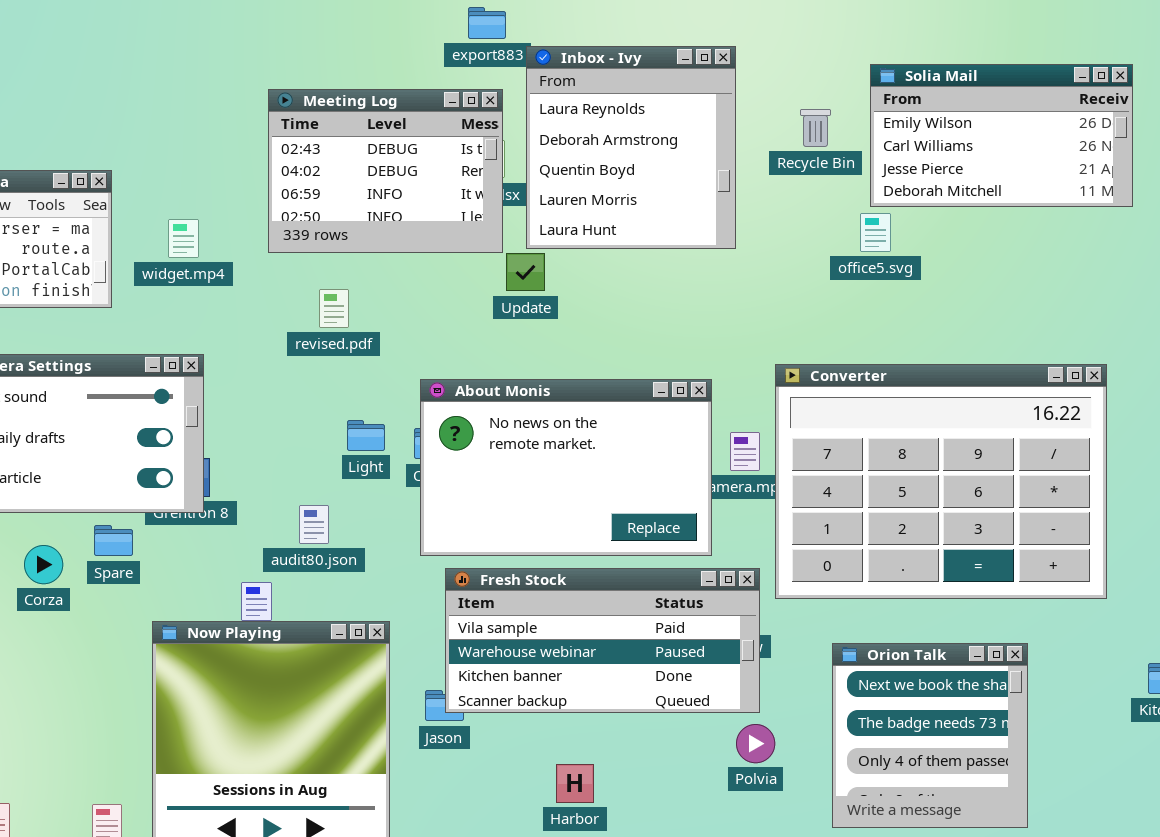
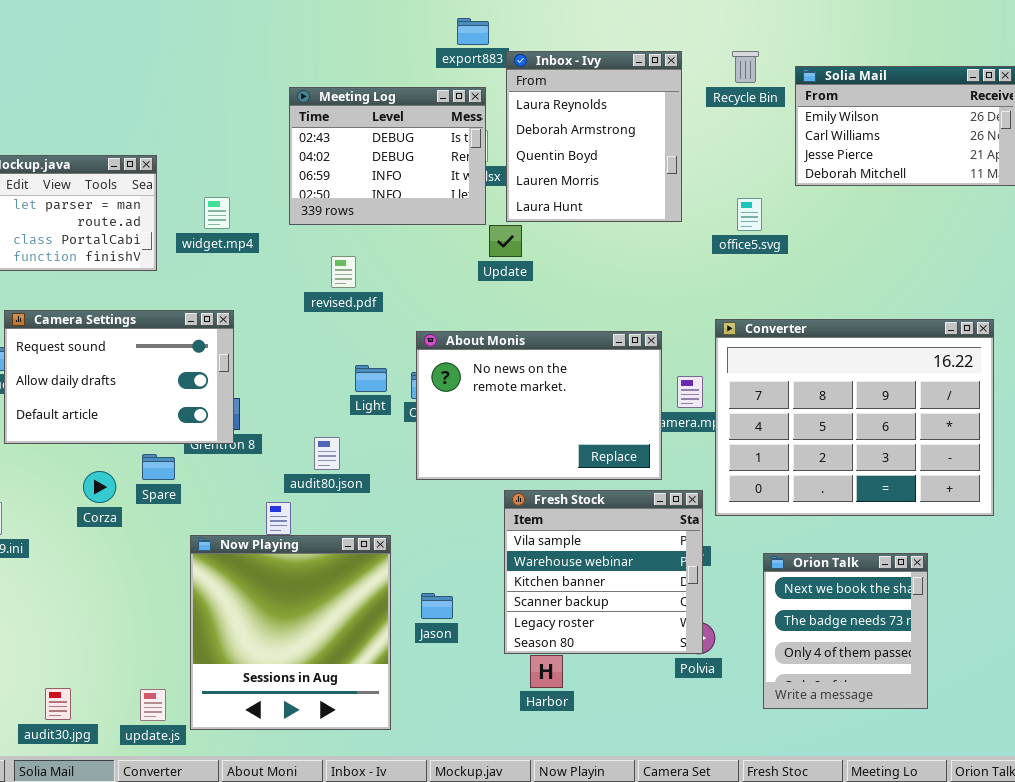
Recycle Bin: [800,109,831,147] -> [732,51,759,83], moved
office5.svg: [860,213,891,252] -> [737,198,762,231], moved
Fresh Stock: [445,568,760,713] -> [504,490,703,654], resized

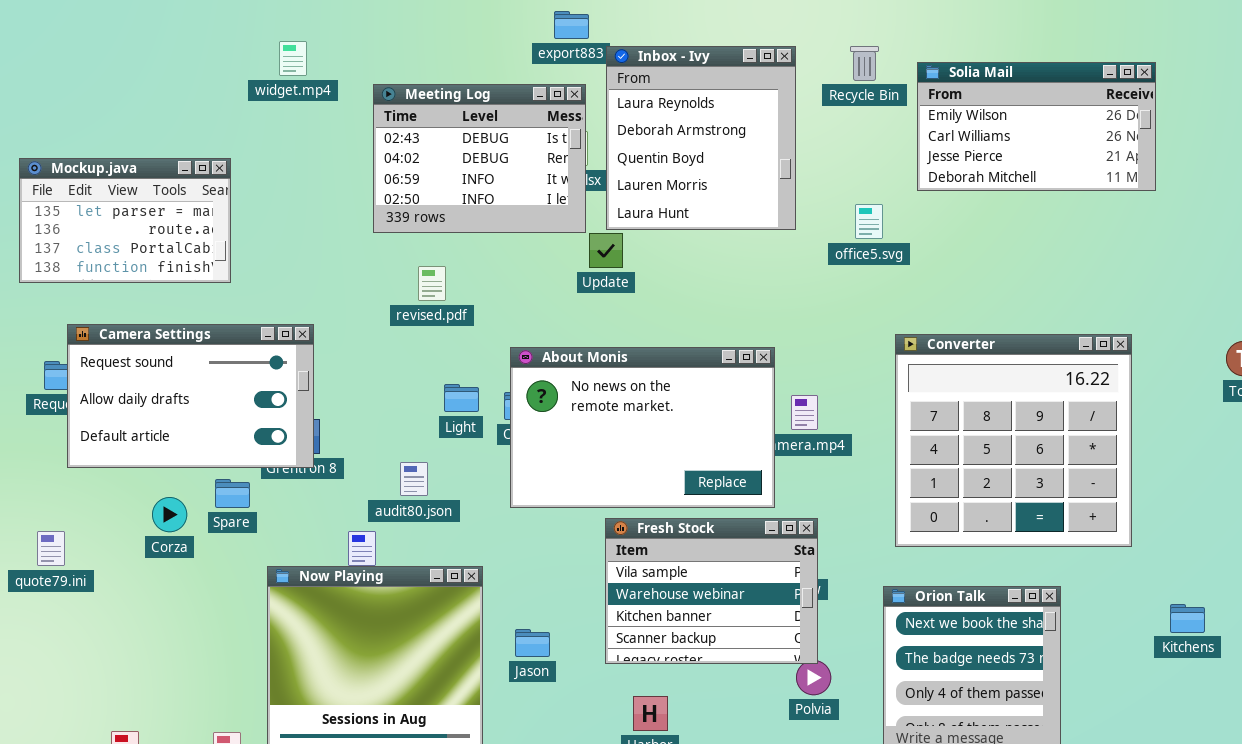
widget.mp4: [204,197,230,229] -> [279,41,307,76], moved
Converter: [715,319,994,516] -> [895,334,1132,547], resized
Fresh Stock: [504,490,703,654] -> [605,518,818,664], resized

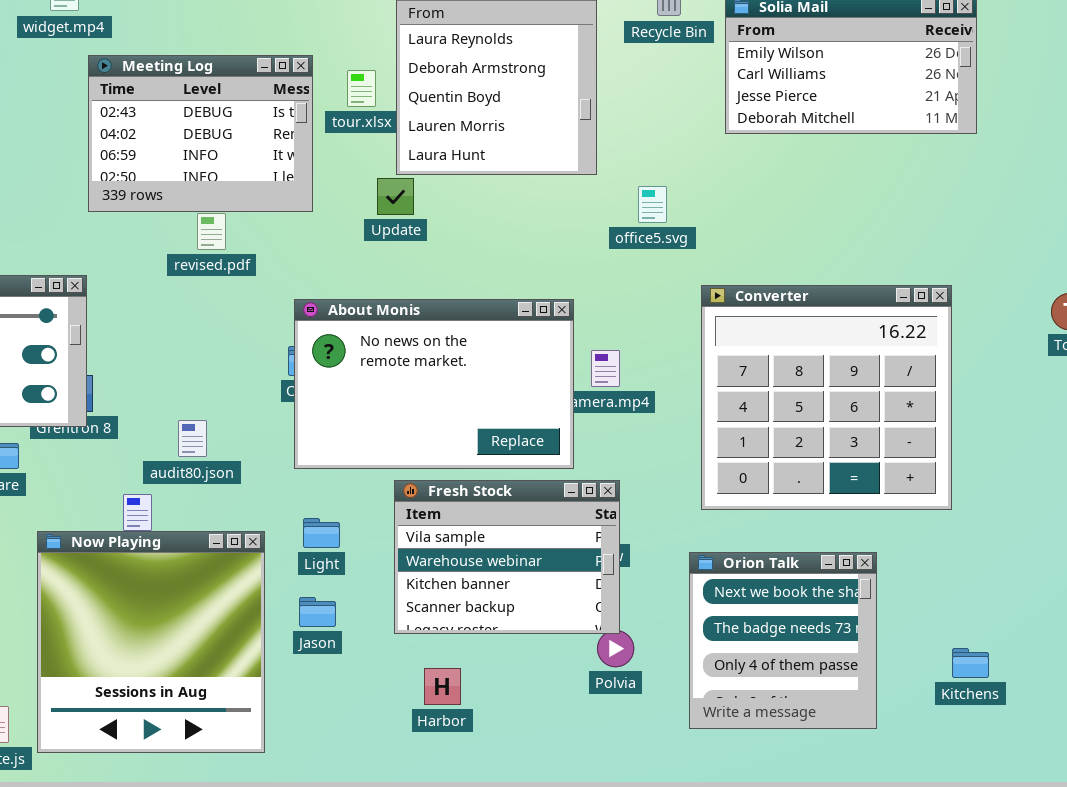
Meeting Log: [373,84,586,233] -> [88,55,313,212], moved
office5.svg: [855,204,883,239] -> [638,186,667,223], moved
Light: [444,384,479,412] -> [303,518,340,548], moved
Kitchens: [1170,604,1205,633] -> [952,648,989,678], moved

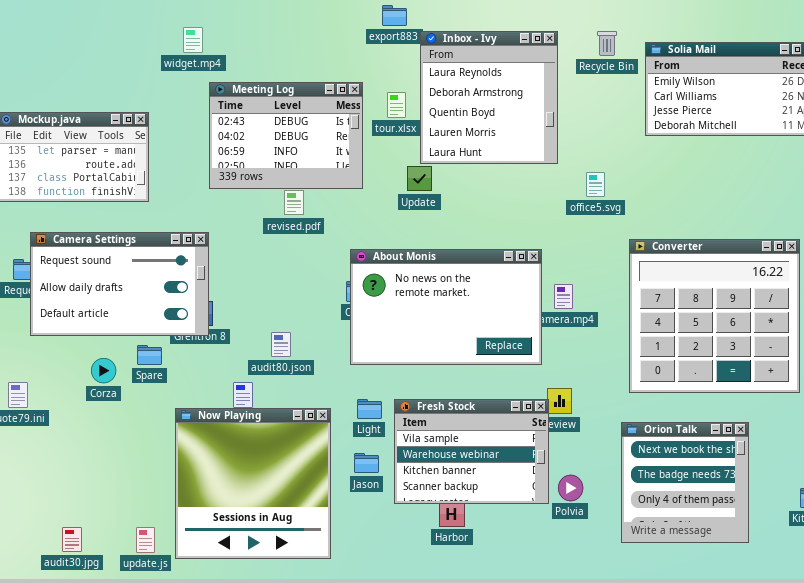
Fresh Stock: [394,480,620,634] -> [394,399,549,504], moved

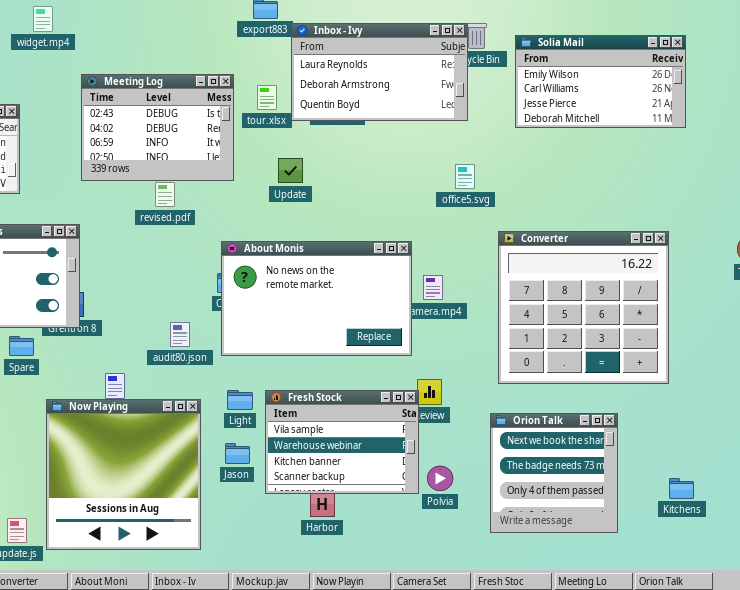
widget.mp4: [183,27,203,53] -> [33,6,53,32], moved
Inbox - Ivy: [420,31,558,164] -> [291,23,468,121], resized
audit80.json: [271,332,291,357] -> [170,322,190,347], moved

